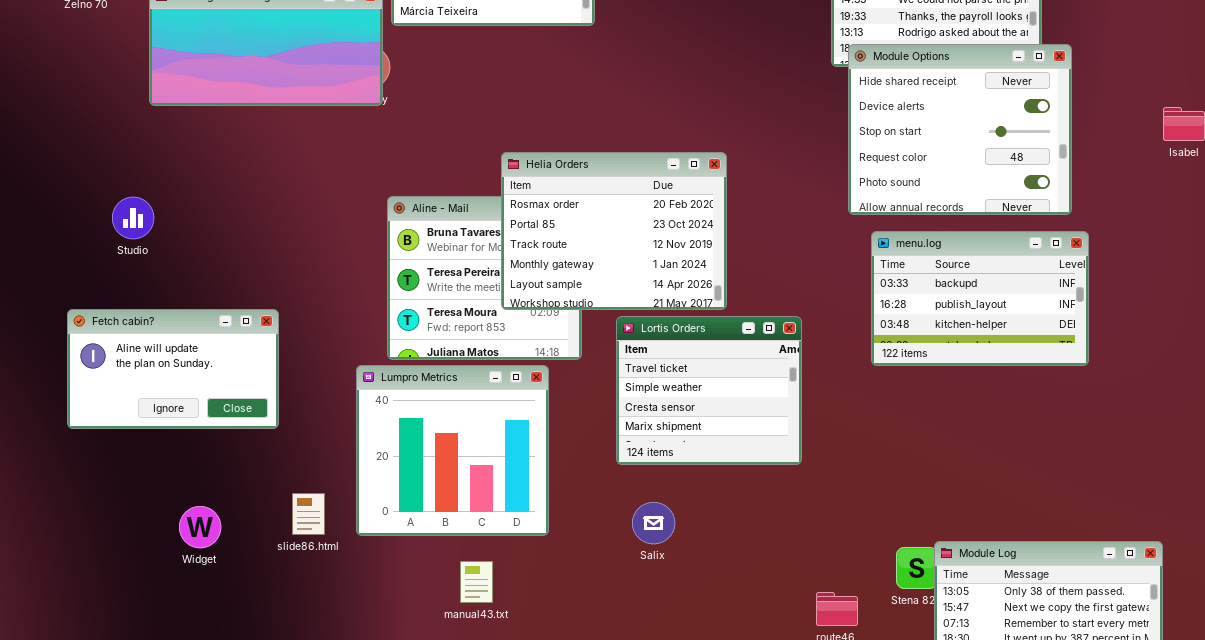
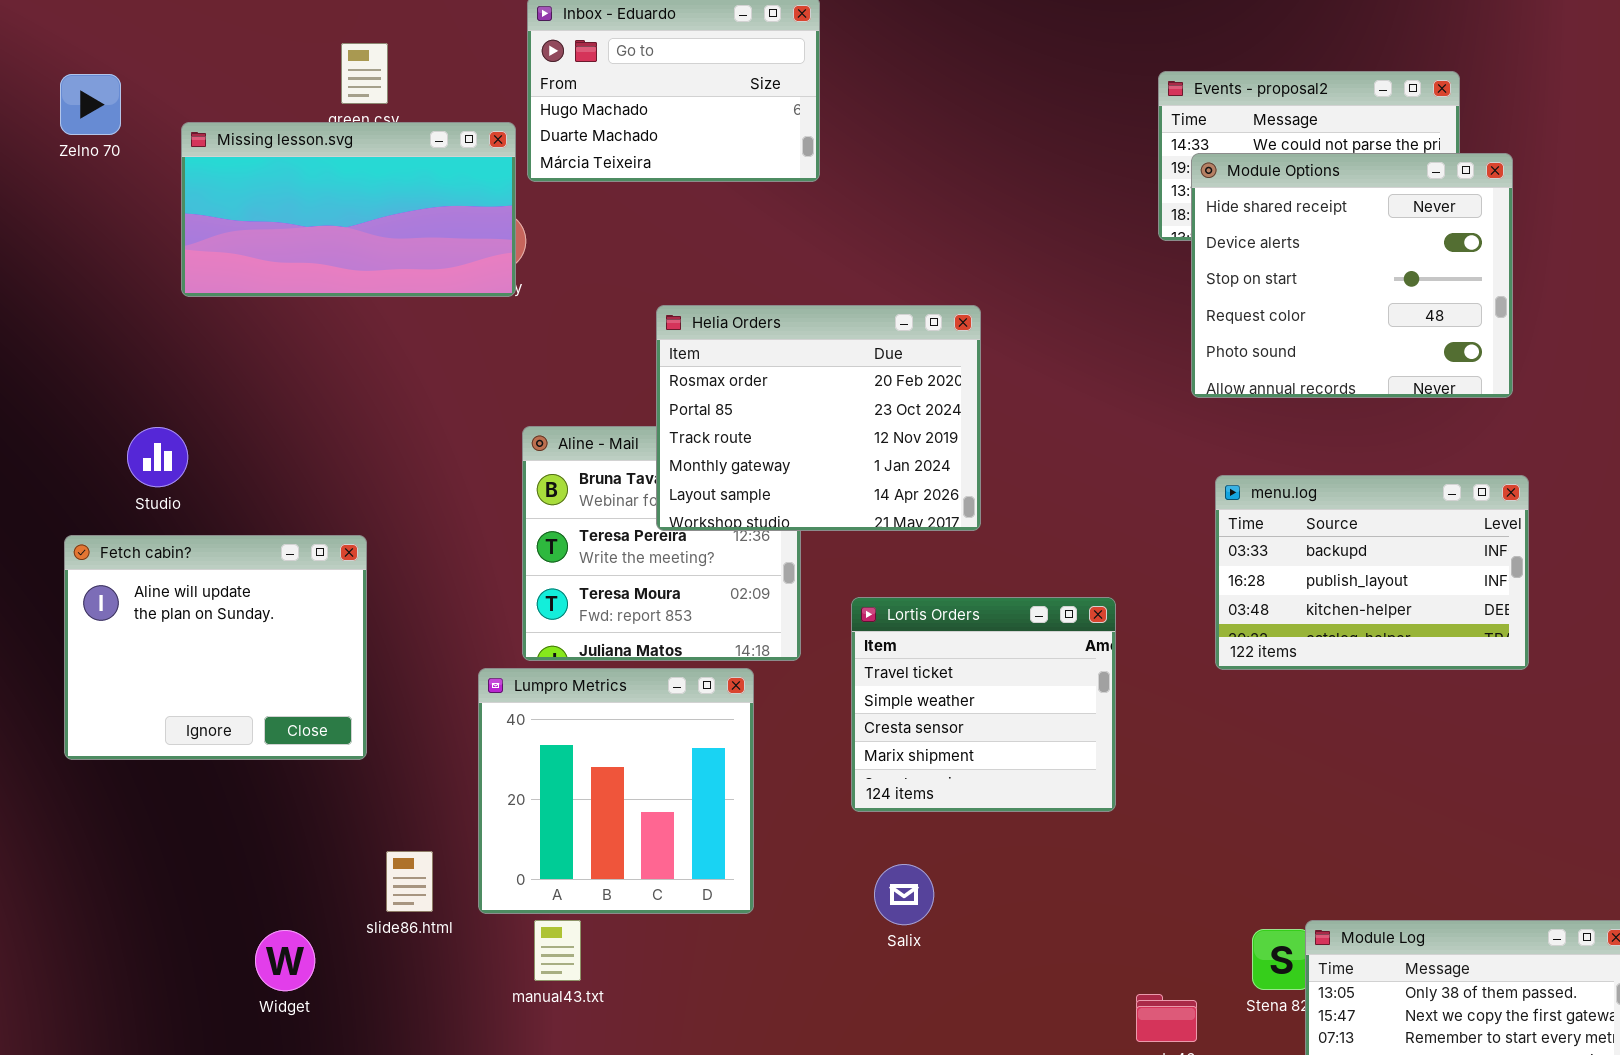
Module Options: [848,44,1072,215] -> [1191,153,1513,398], moved
Helia Orders: [501,152,727,310] -> [656,305,981,531], moved
Fetch cabin?: [67,309,279,429] -> [64,535,367,760], resized
Widget: [179,506,221,548] -> [255,930,315,991], moved
manual43.txt: [460,561,493,603] -> [534,920,581,981], moved

